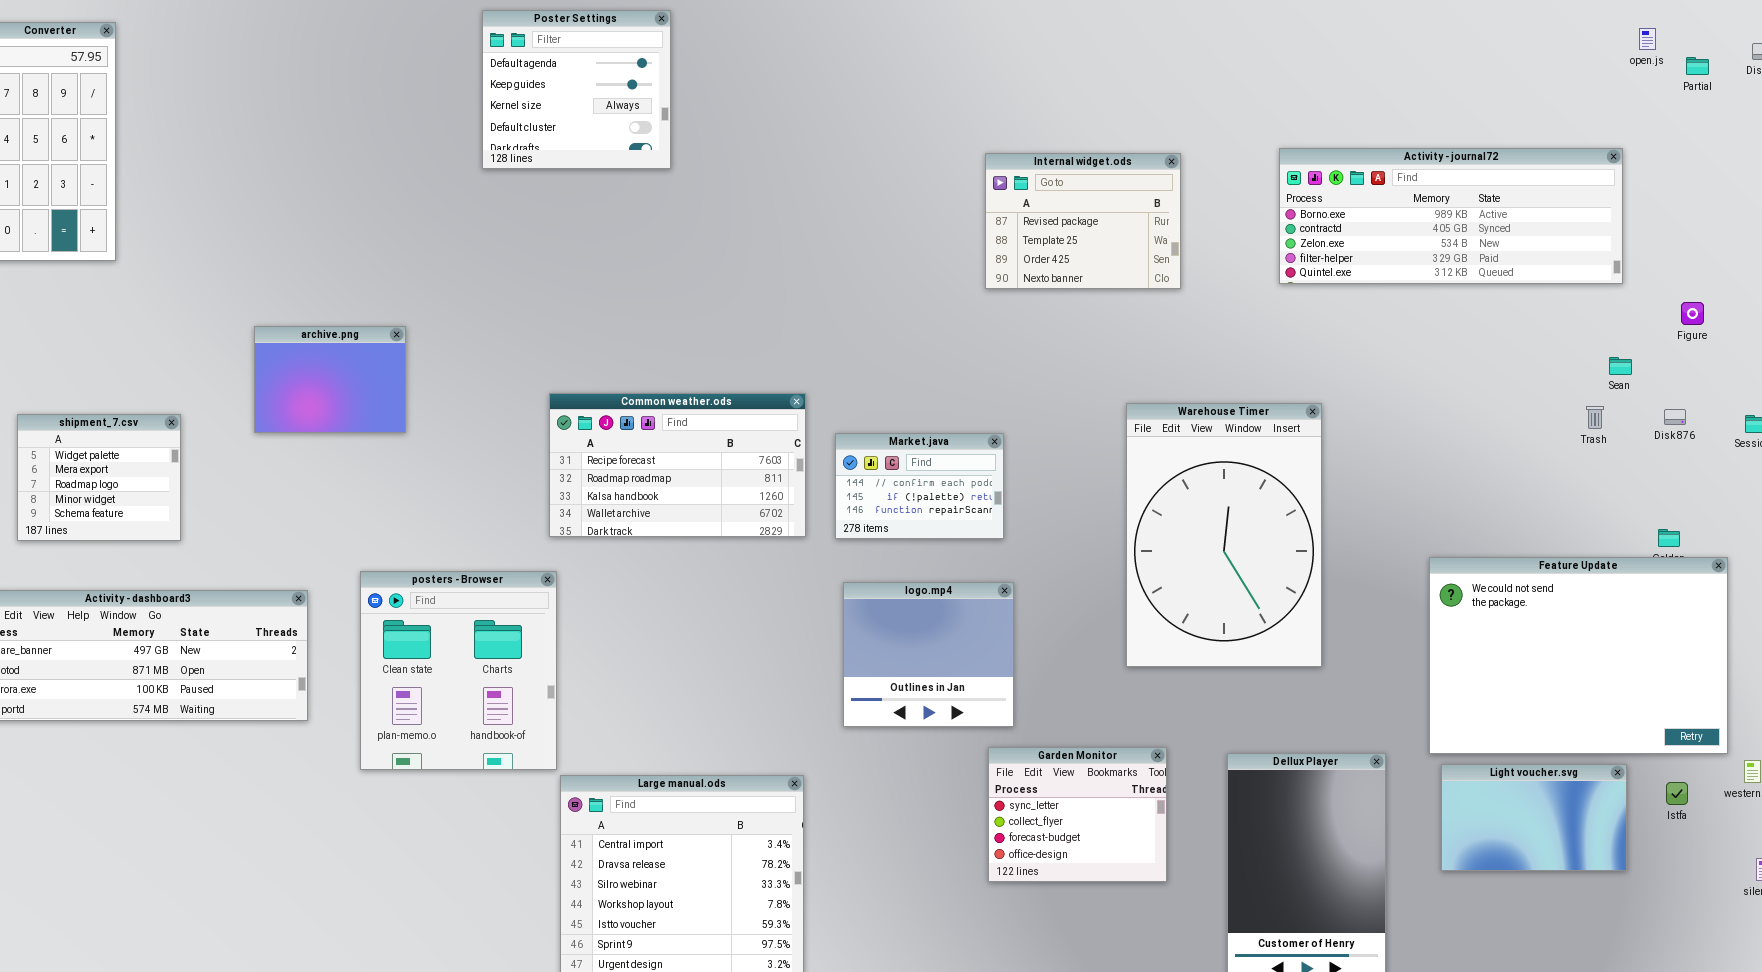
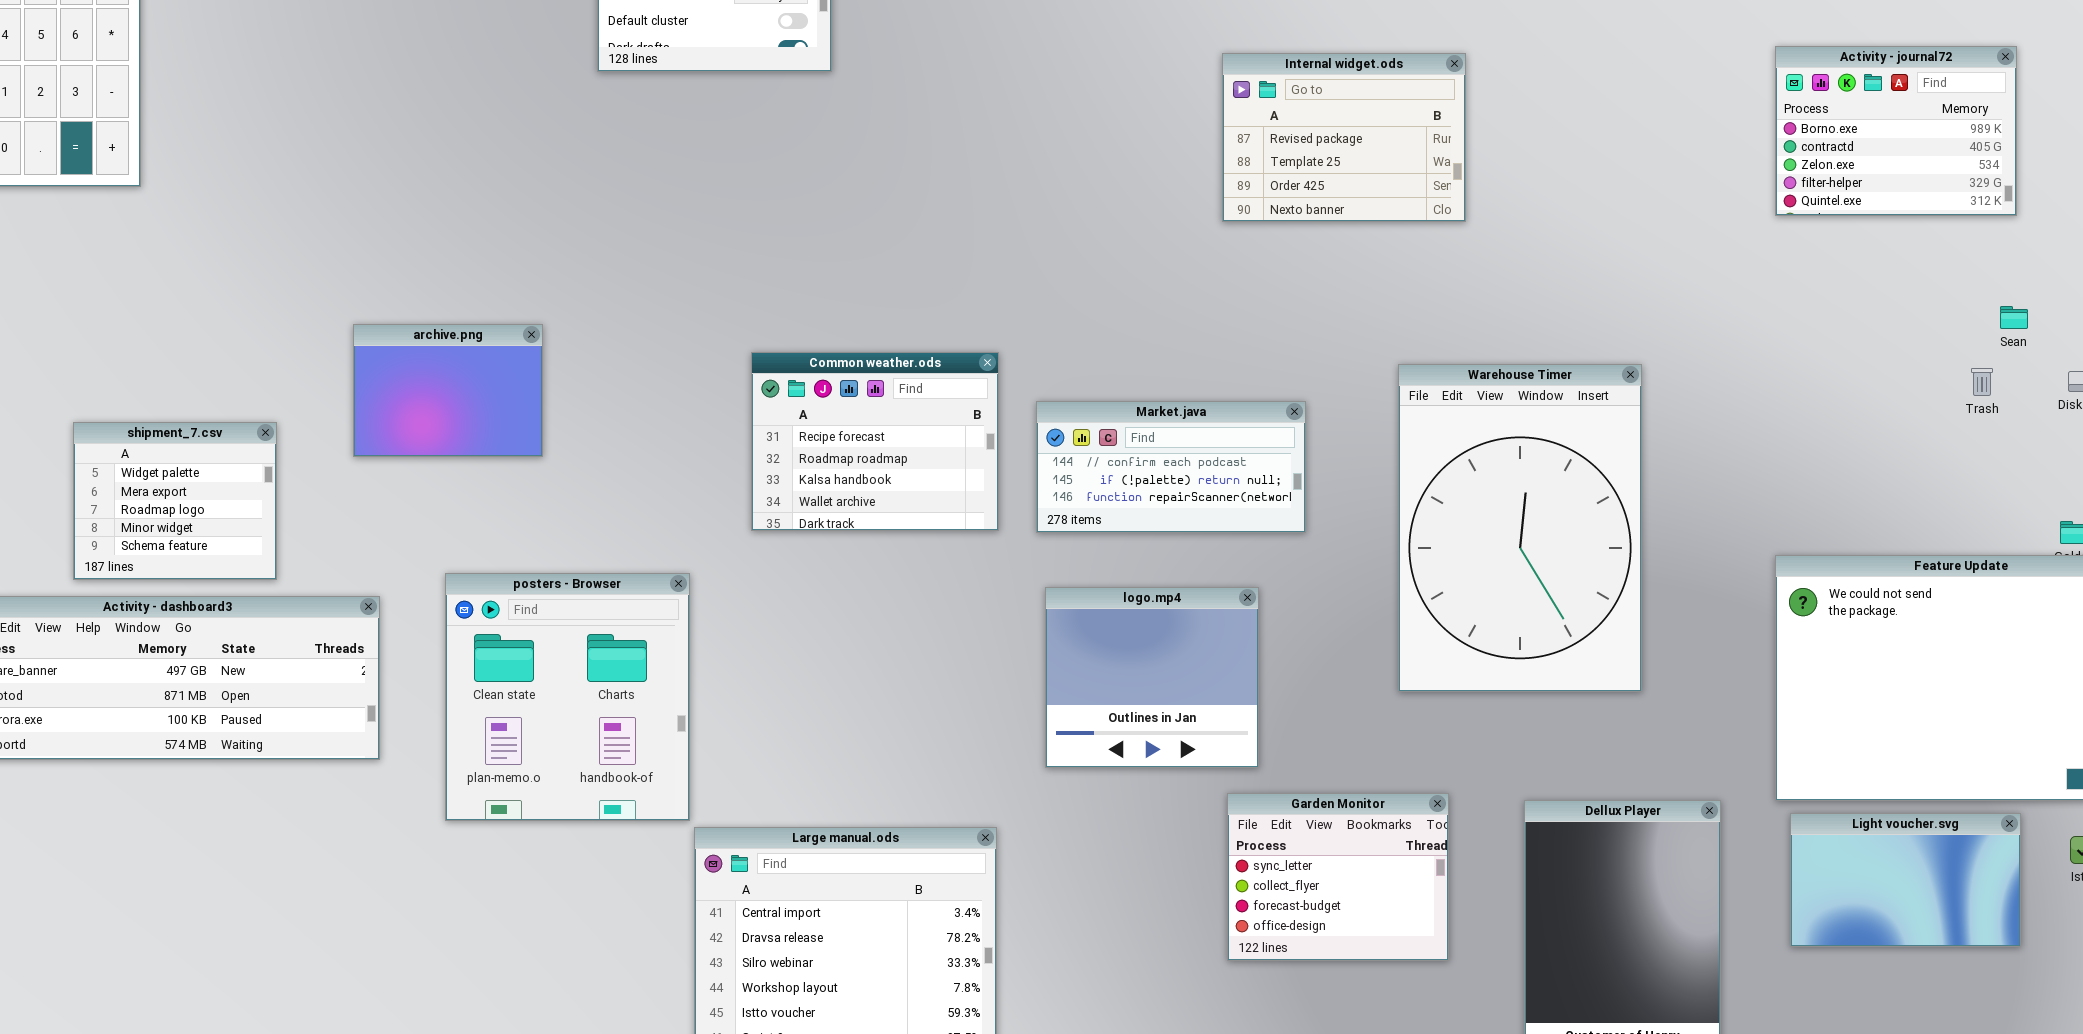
Activity - journal72: [1279,148,1623,284] -> [1775,46,2017,216], resized
archive.png: [254,326,406,433] -> [353,324,543,457], moved
Common weather.ods: [549,393,806,537] -> [751,352,999,531], resized
shipment_7.csv: [17,414,181,541] -> [73,422,277,580], moved
Market.java: [835,433,1004,539] -> [1036,401,1306,533], resized

